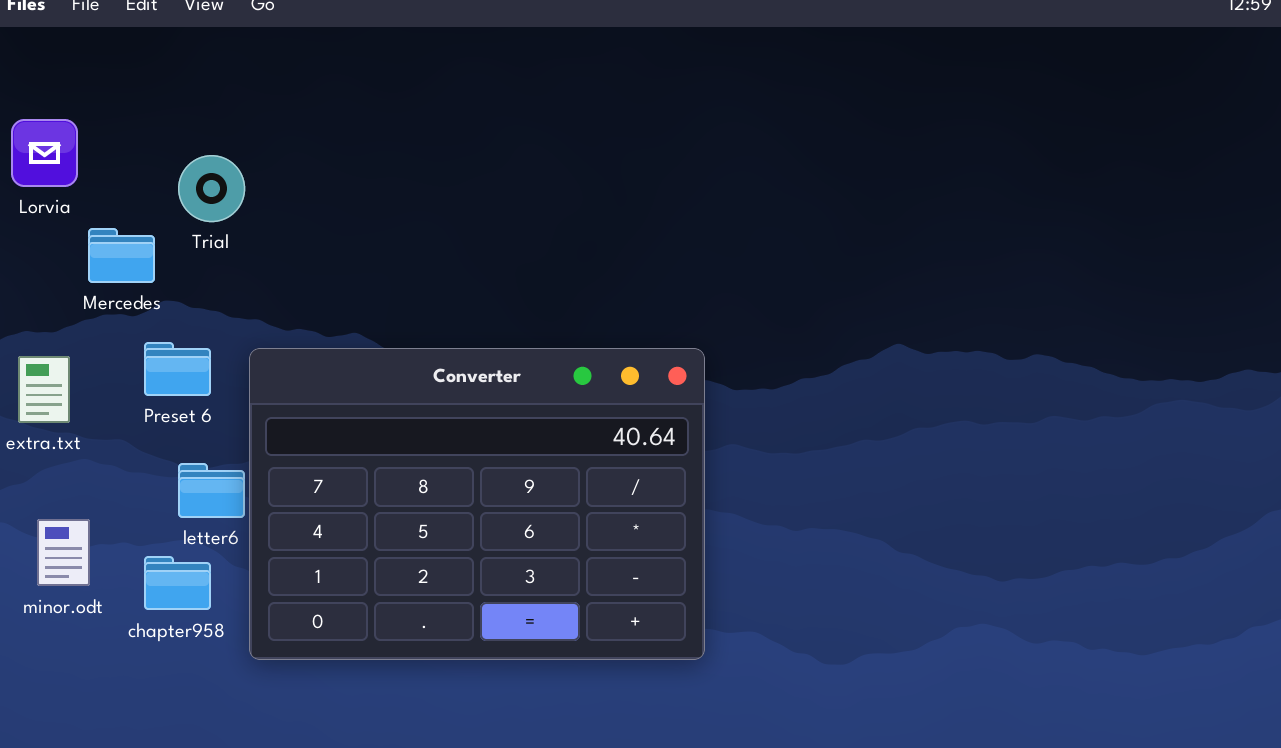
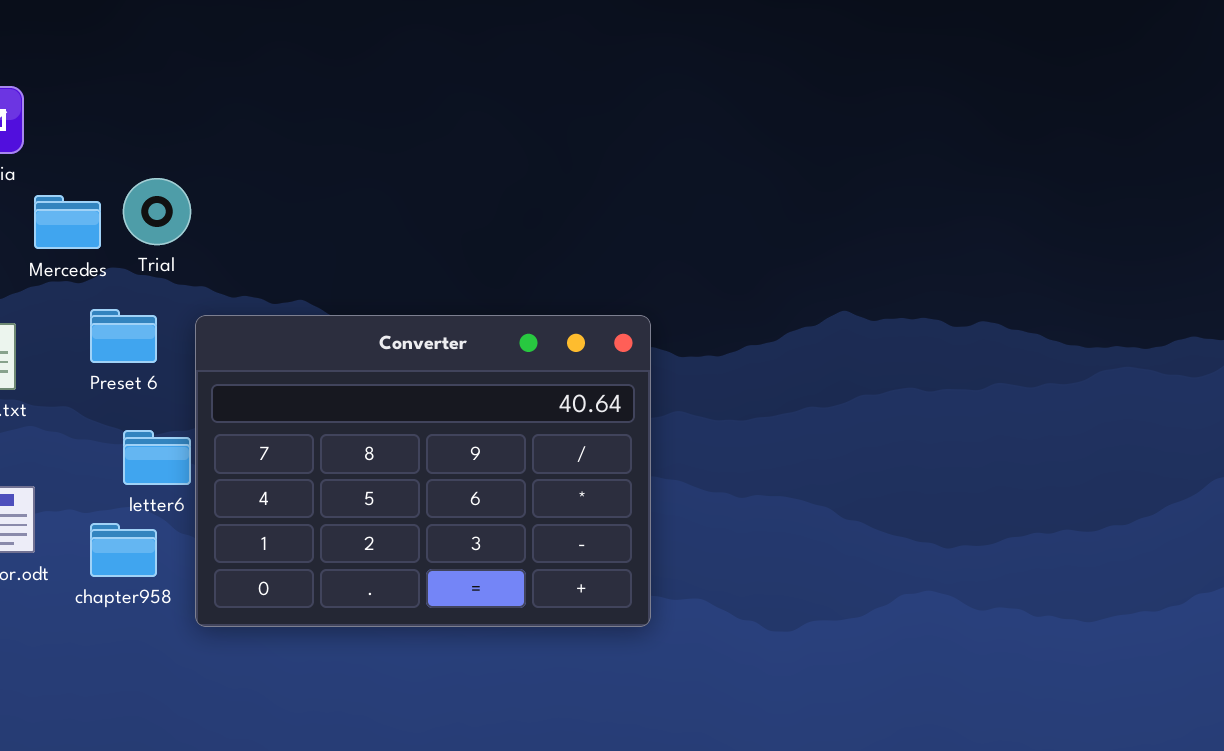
Trial: [178,155,245,222] -> [123,178,191,245], moved

